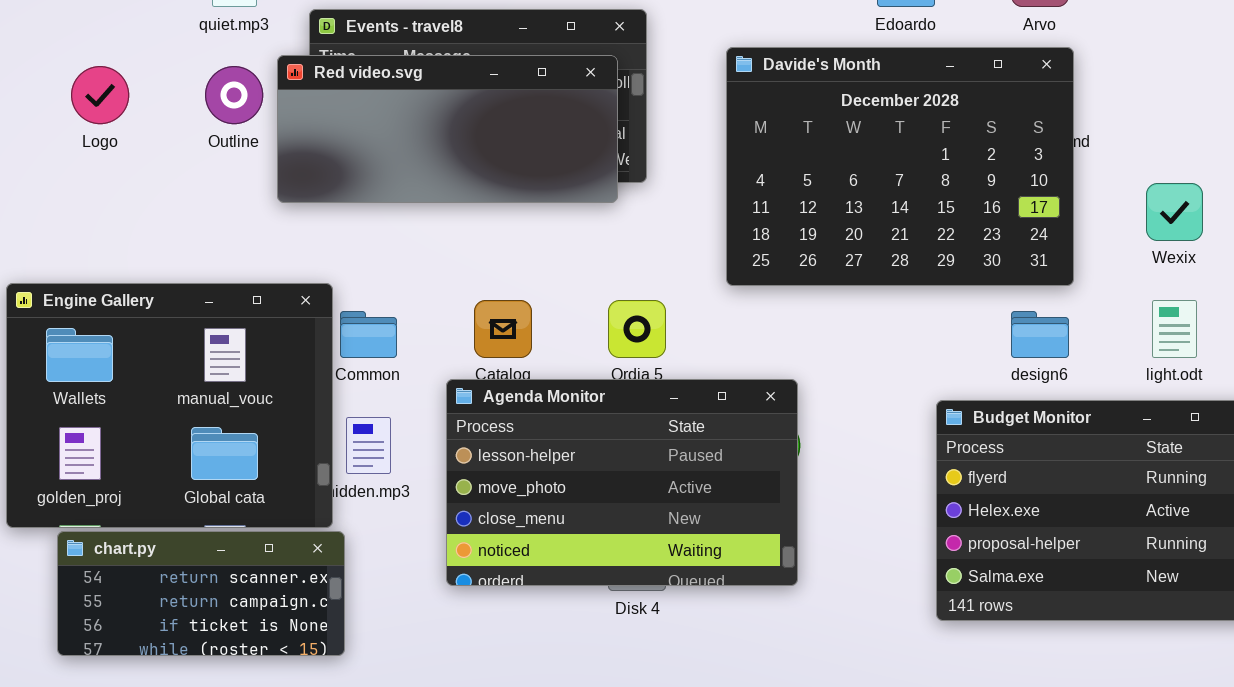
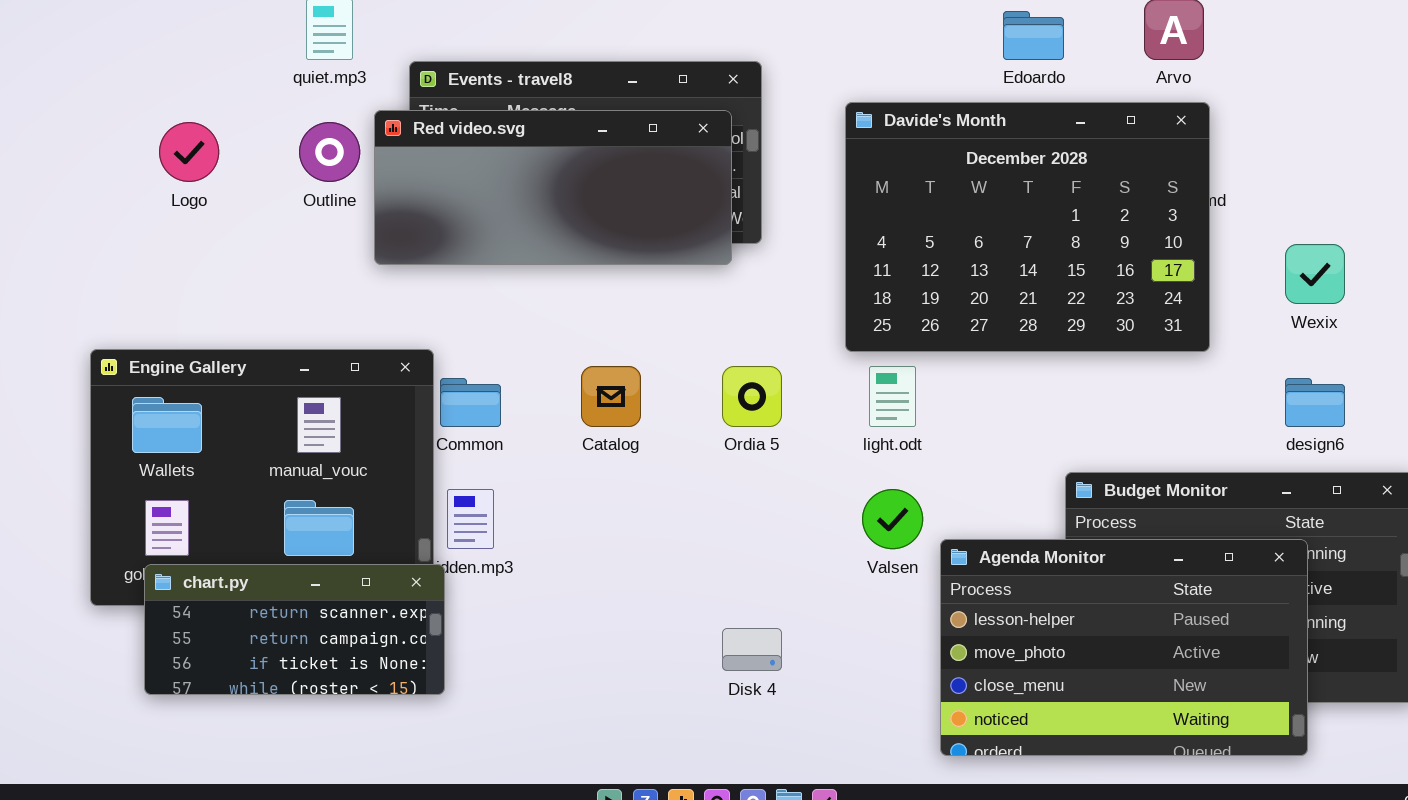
light.odt: [1152,300,1197,358] -> [869,366,916,427], moved
design6: [1011,311,1069,358] -> [1285,378,1345,427], moved
Agenda Monitor: [446,379,798,586] -> [940,539,1308,756], moved
chart.py: [57,531,345,656] -> [144,564,445,695], moved

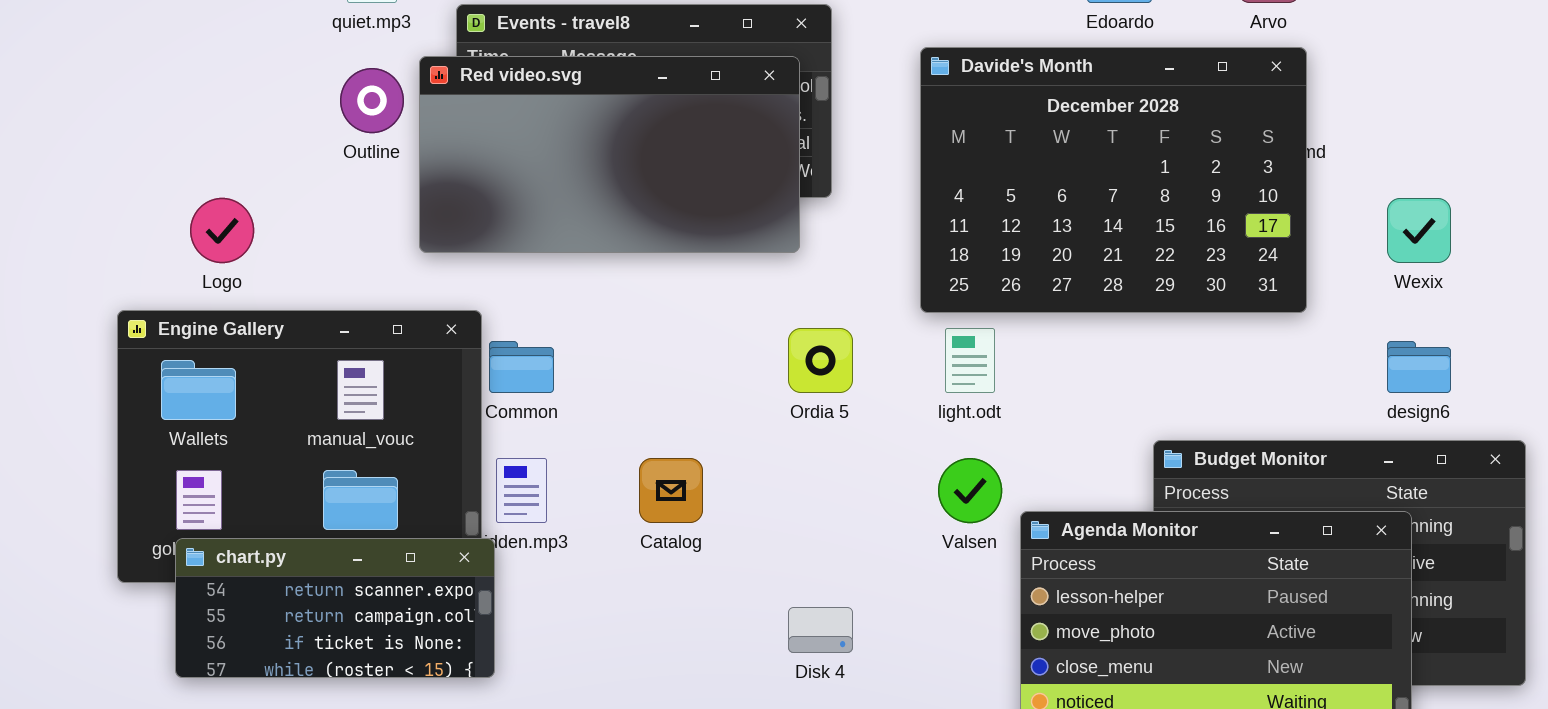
Red video.svg: [374,110,732,265] -> [419,56,800,253], resized
Logo: [159,122,219,182] -> [190,198,254,263], moved
Catalog: [581,366,641,427] -> [639,458,703,523], moved

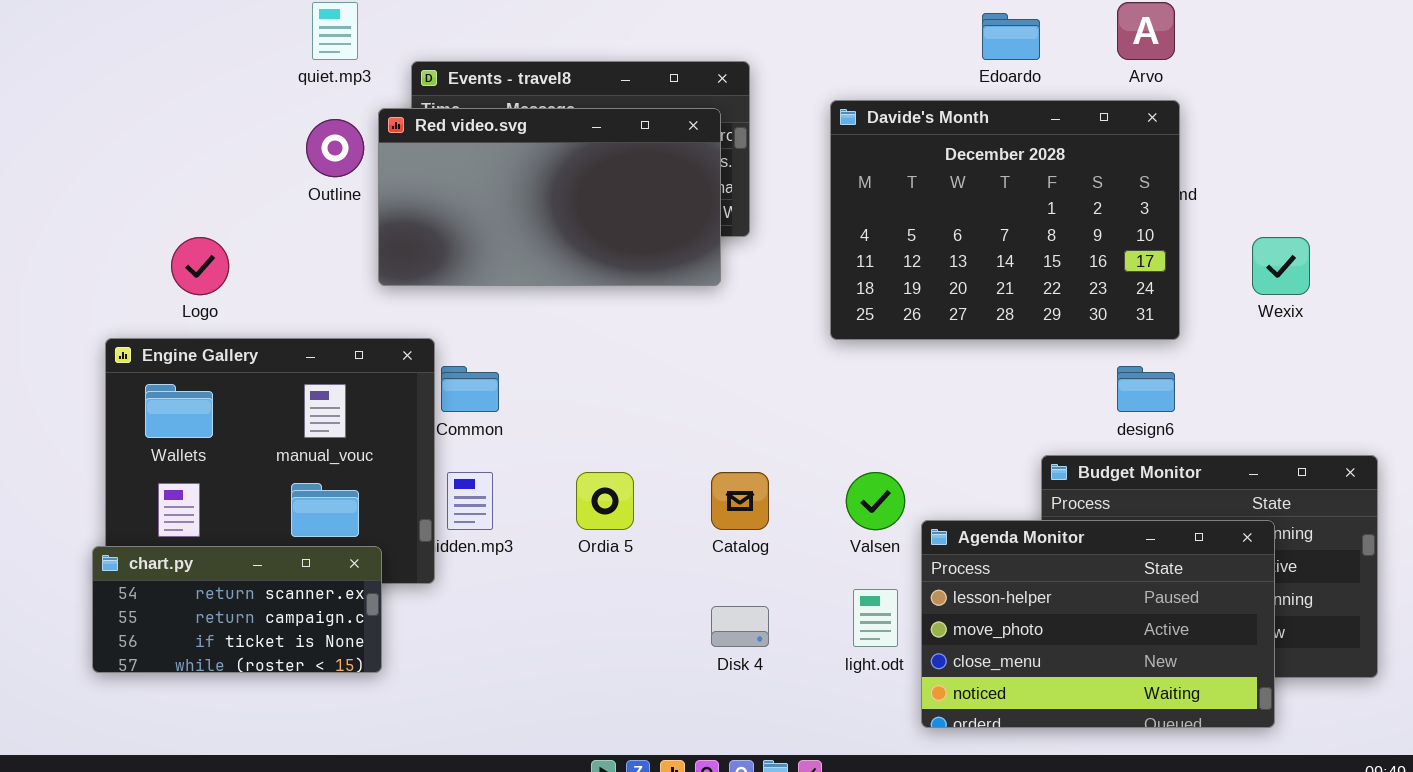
Ordia 5: [788,328,853,393] -> [576,472,634,530], moved
light.odt: [945,328,995,393] -> [853,589,898,647], moved
design6: [1387,341,1451,393] -> [1117,366,1175,412], moved
Catalog: [639,458,703,523] -> [711,472,769,530], moved
chart.py: [175,538,495,678] -> [92,546,382,673], moved

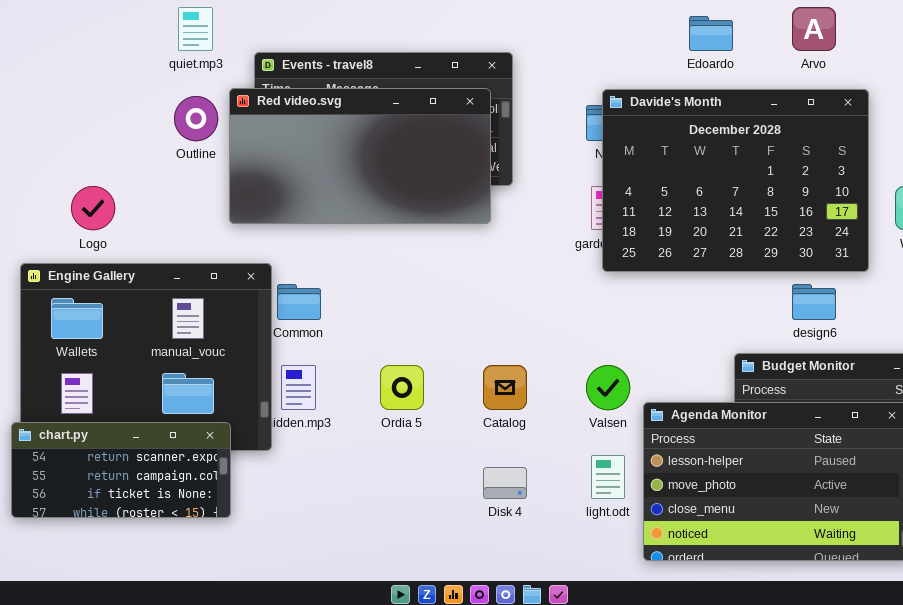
Davide's Month: [830,100,1180,340] -> [602,89,869,272], moved

